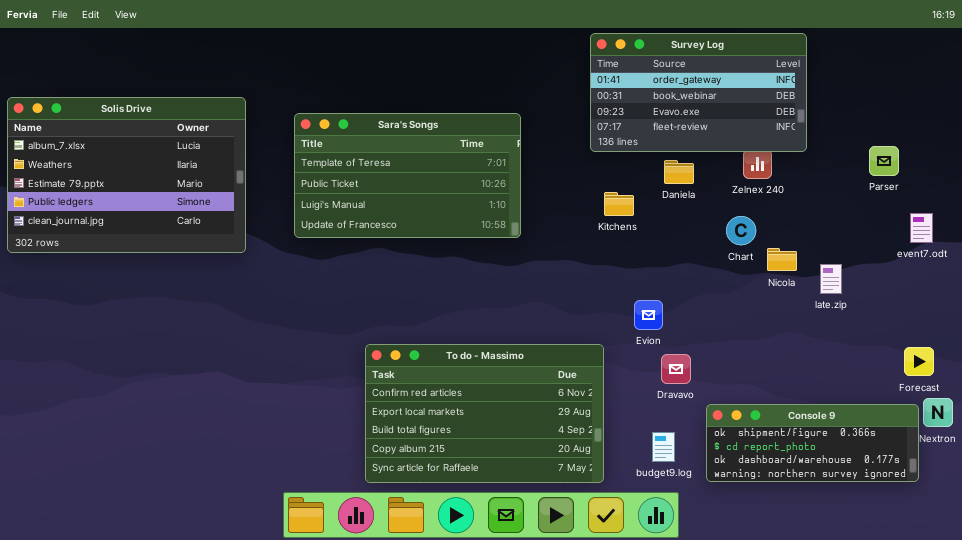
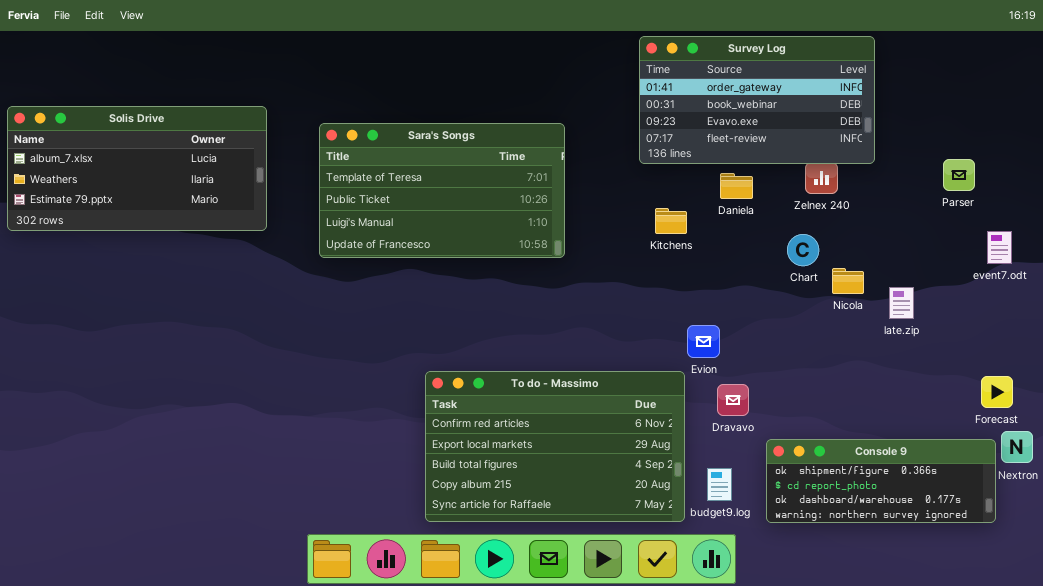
Solis Drive: [7,97,246,253] -> [7,106,267,231], resized
To do - Massimo: [365,344,604,483] -> [425,371,685,522], moved

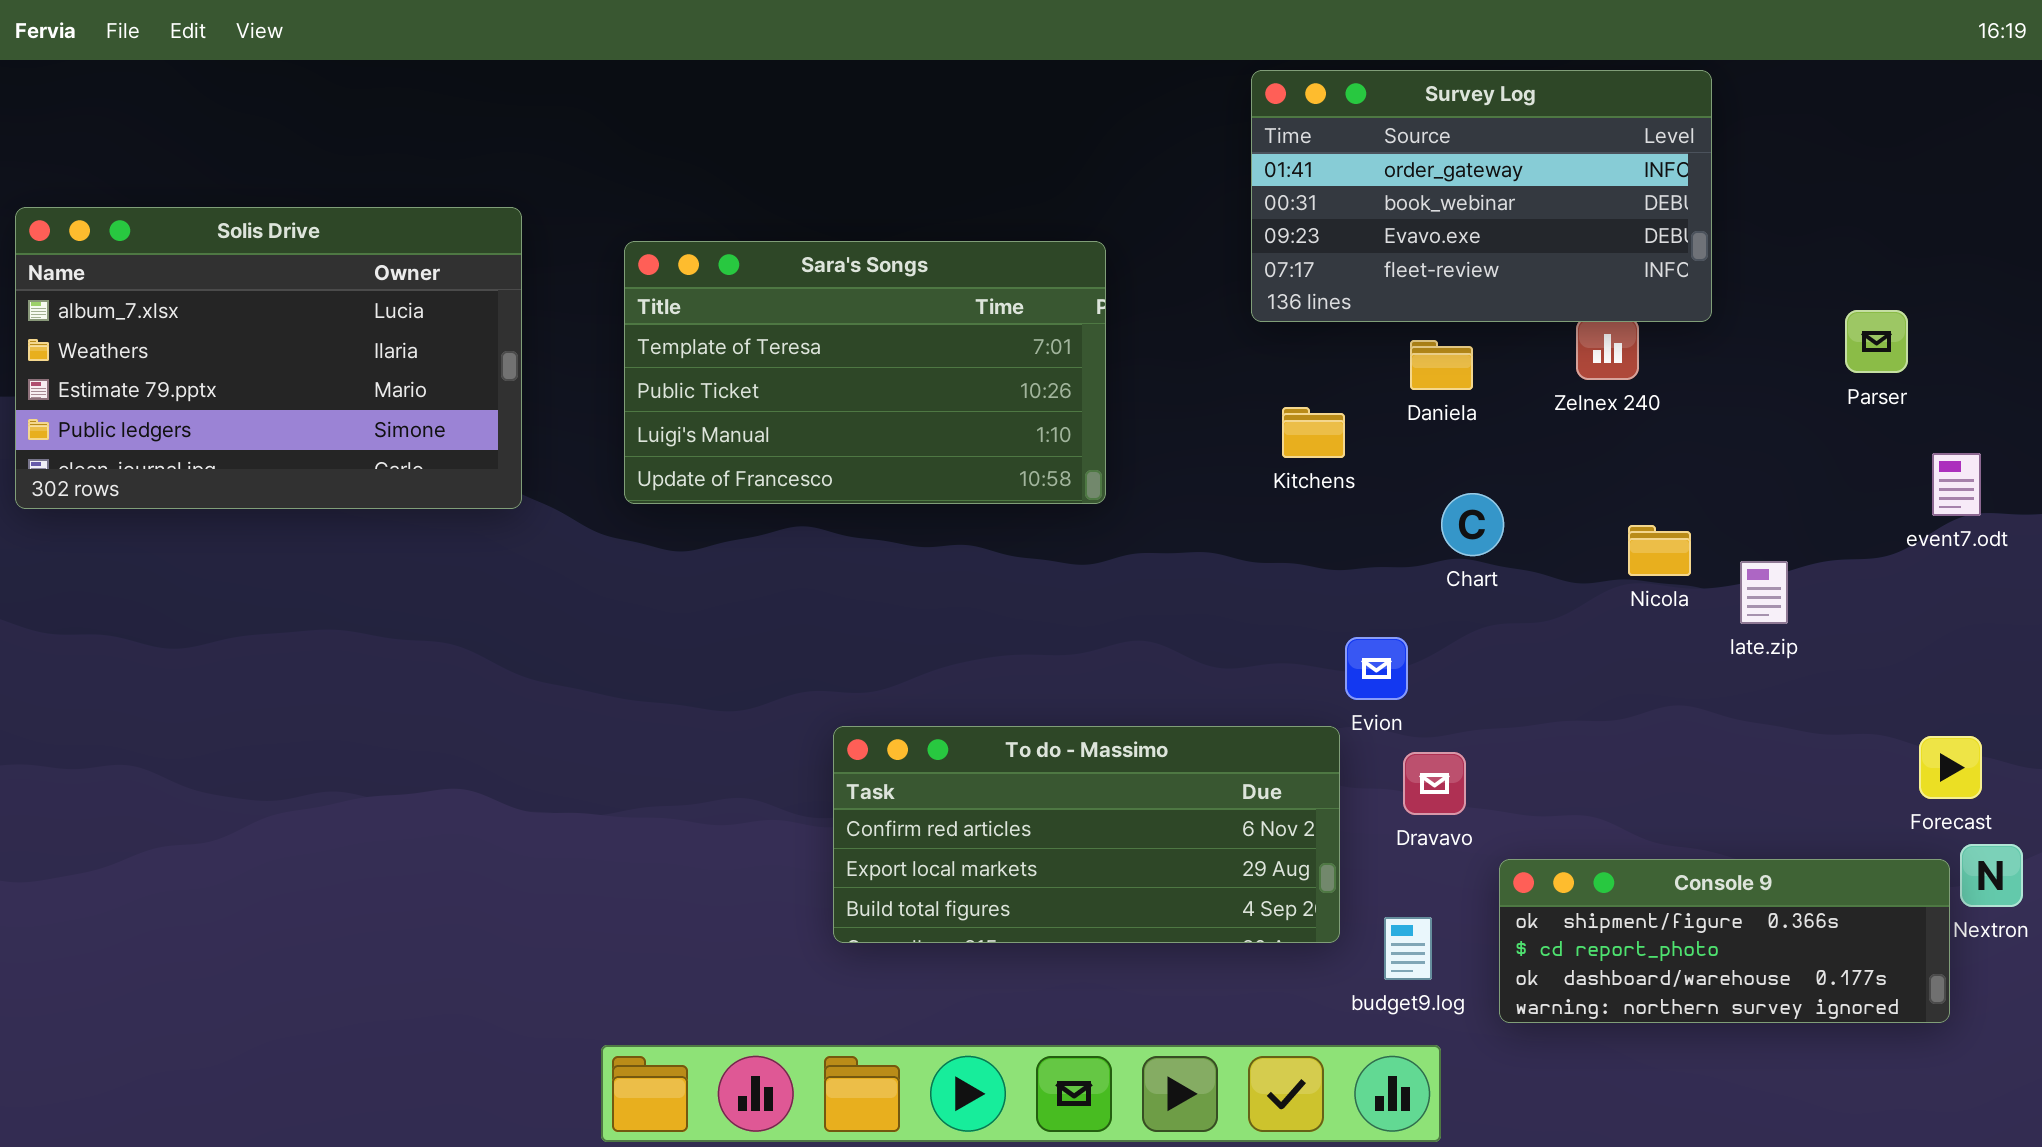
Solis Drive: [7,106,267,231] -> [15,207,522,509], resized
Chart: [787,234,819,266] -> [1441,493,1504,556], moved
To do - Massimo: [425,371,685,522] -> [833,726,1340,943], resized

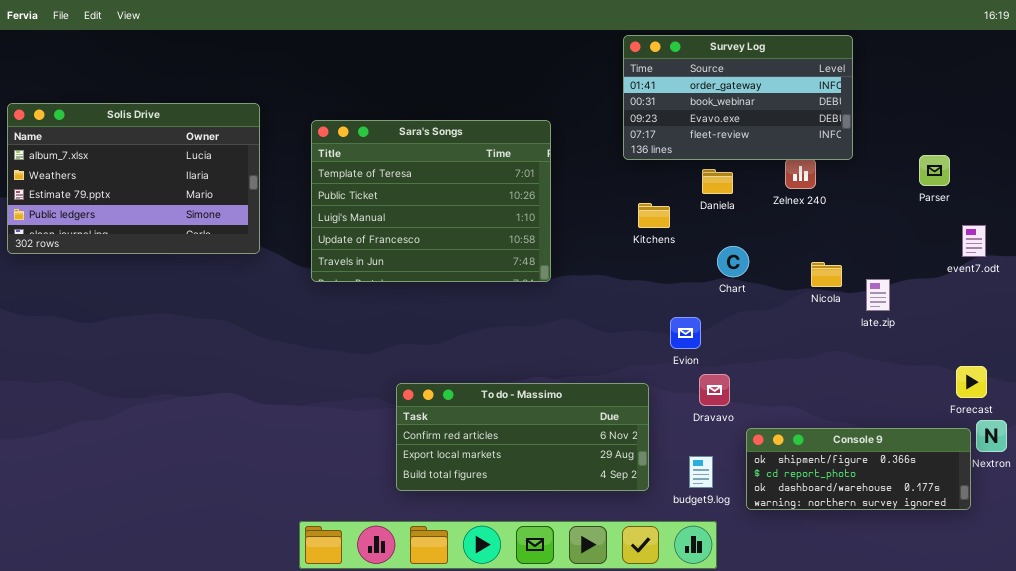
Sara's Songs: [624,241,1106,504] -> [311,120,551,282], resized
To do - Massimo: [833,726,1340,943] -> [396,383,649,491], moved

